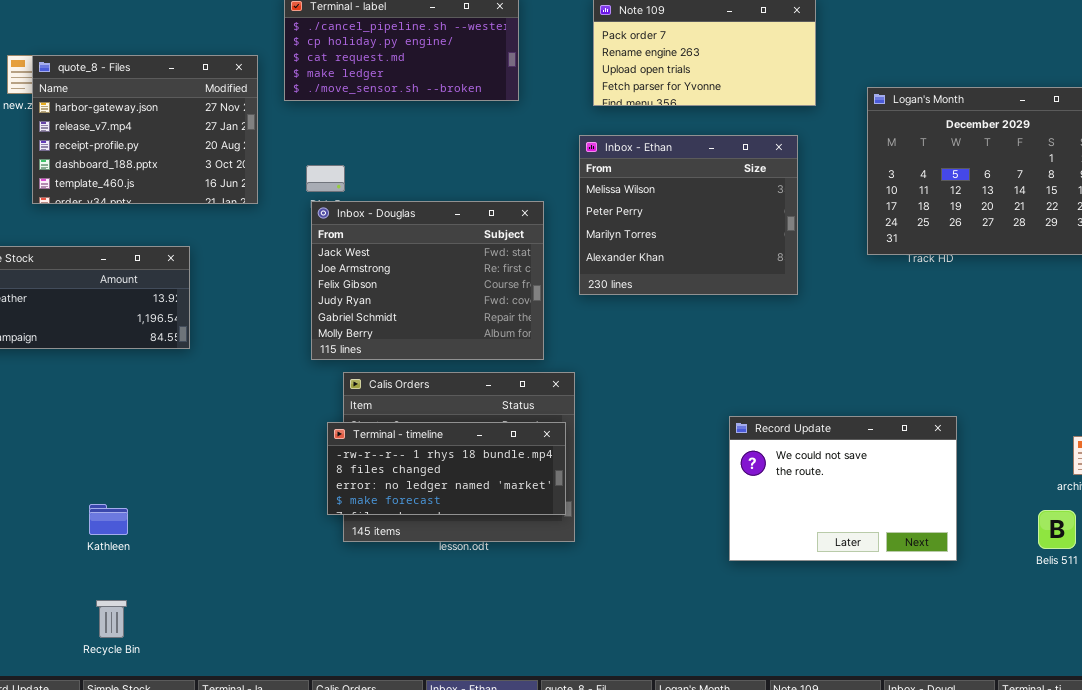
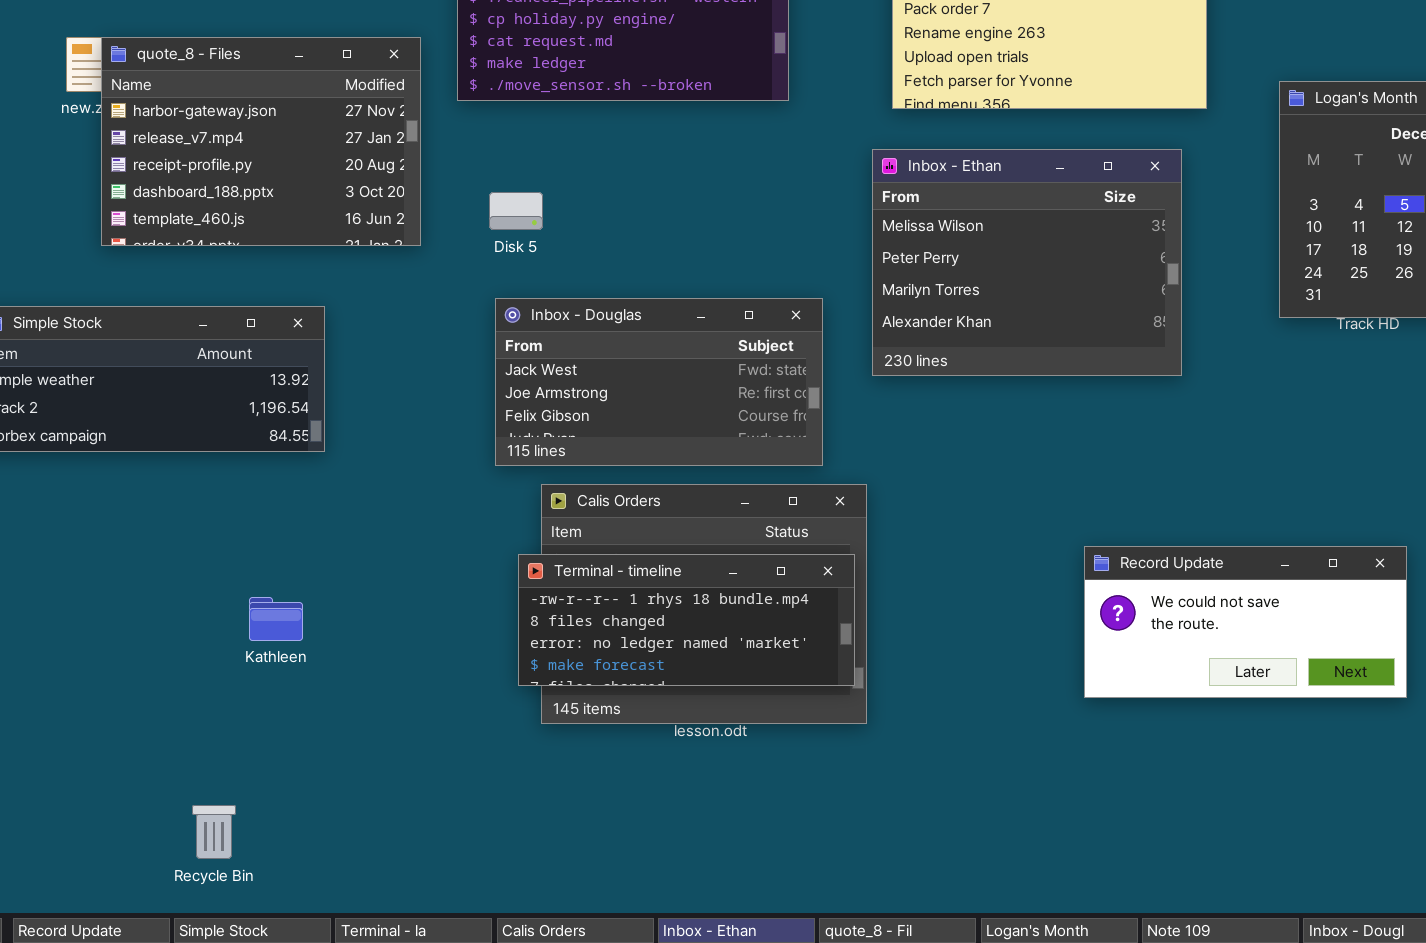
Inbox - Douglas: [311,201,544,360] -> [495,298,823,466], resized
Record Update: [729,416,957,561] -> [1084,546,1407,698], resized
Kathleen: [89,504,128,535] -> [249,597,303,641], moved

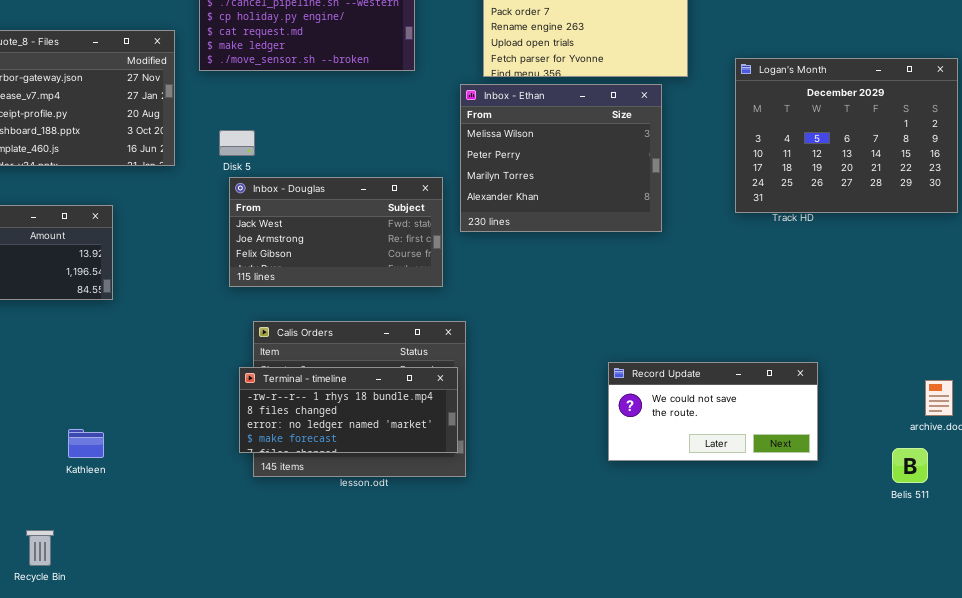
Inbox - Ethan: [872,149,1182,376] -> [460,84,662,232], moved
Inbox - Douglas: [495,298,823,466] -> [229,177,443,287], moved
Kathleen: [249,597,303,641] -> [68,429,104,458], moved

